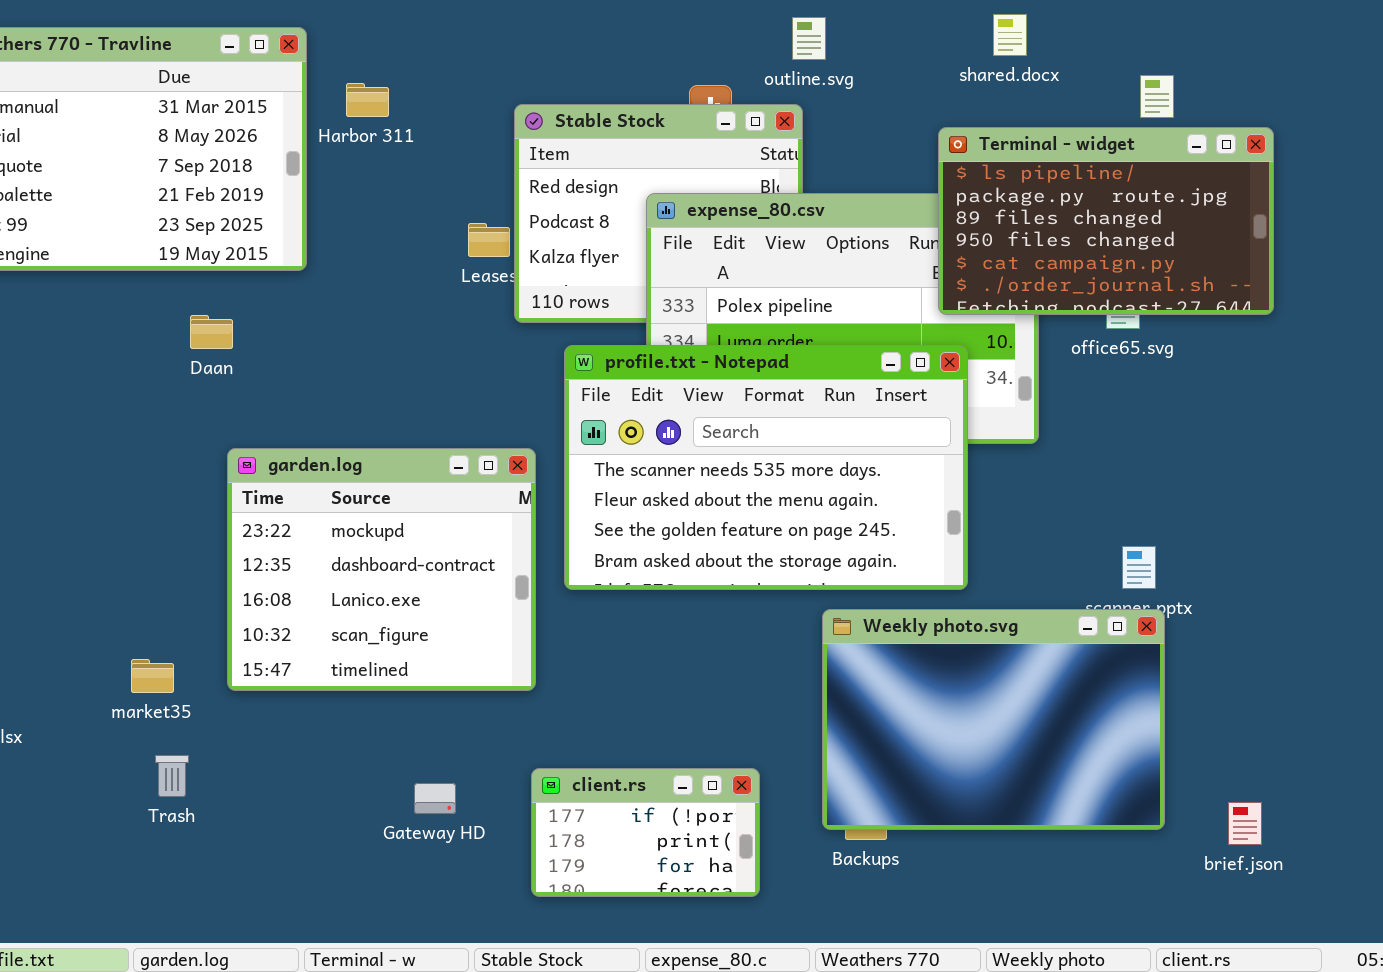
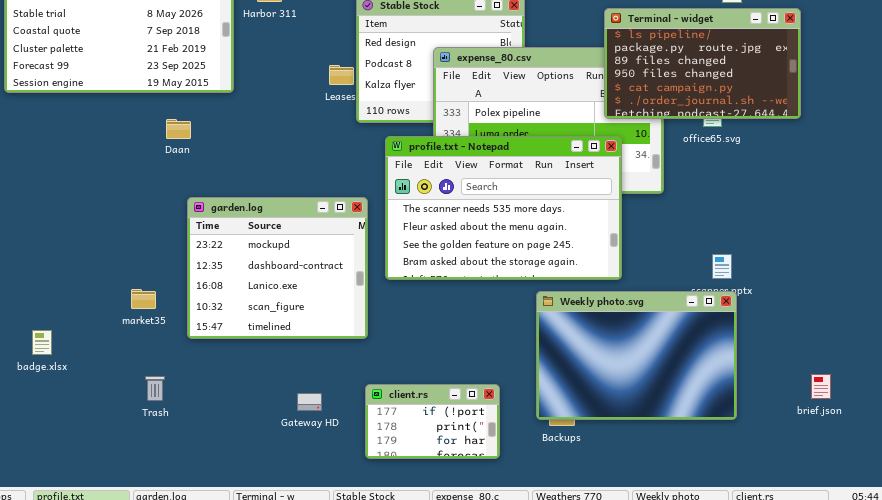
market35: [131,659,174,693] -> [131,289,156,309], moved
brief.json: [1228,802,1262,845] -> [811,374,831,399], moved

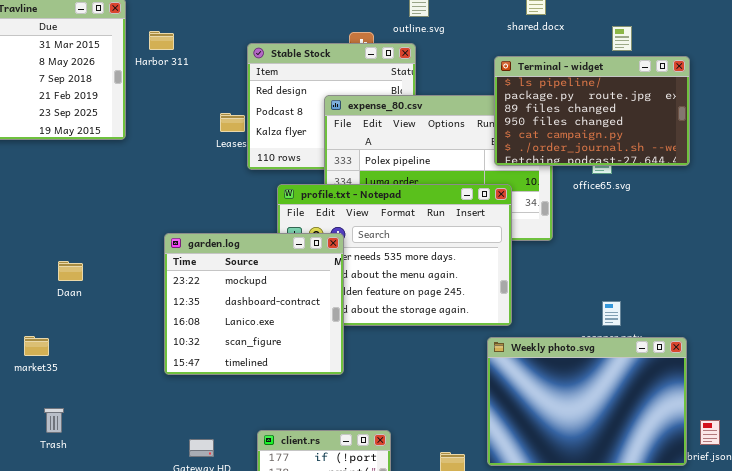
Daan: [166,119,191,139] -> [58,261,83,281], moved
garden.log: [187,197,368,339] -> [164,233,344,375], moved
Weekly photo.svg: [536,291,737,420] -> [487,337,687,466], moved
Trash: [145,376,165,401] -> [44,408,64,433], moved

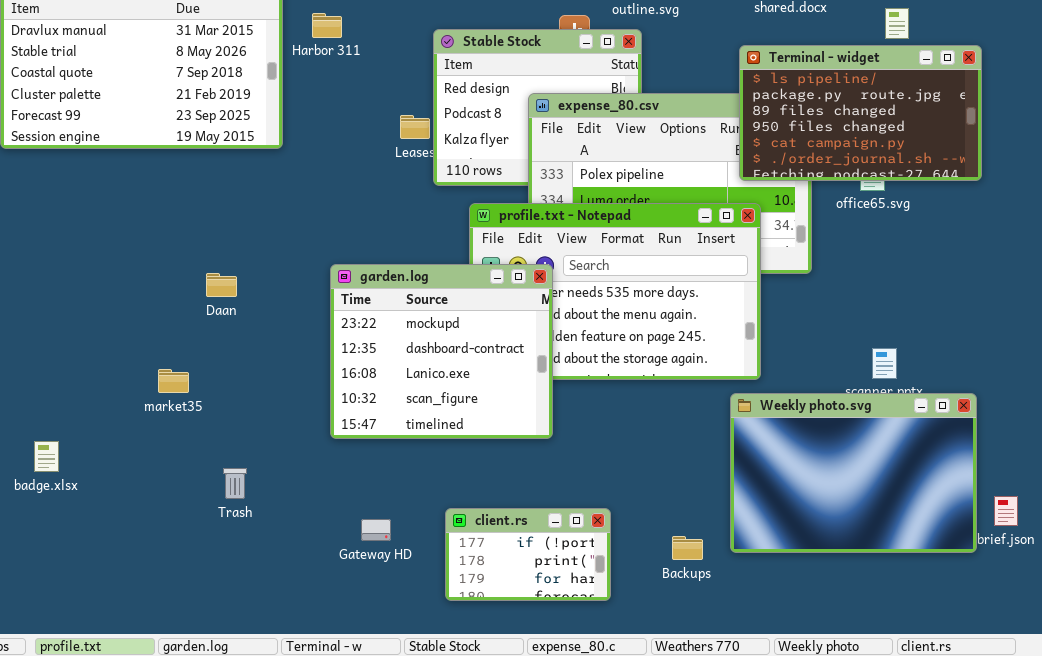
Daan: [58,261,83,281] -> [206,273,237,297], moved
market35: [24,336,49,356] -> [158,369,189,393], moved
Trash: [44,408,64,433] -> [223,468,247,499], moved

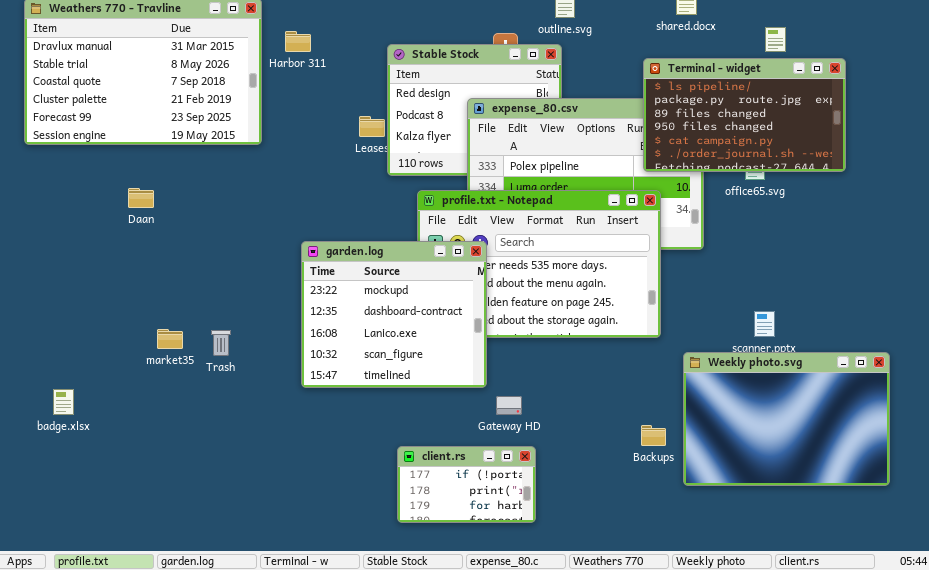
Daan: [206,273,237,297] -> [128,188,154,208], moved
Weekly photo.svg: [730,393,977,553] -> [683,352,890,486], moved
Trash: [223,468,247,499] -> [211,330,231,356], moved
Gateway HD: [361,519,391,541] -> [496,396,522,415], moved
Backups: [672,536,703,560] -> [641,425,666,446], moved

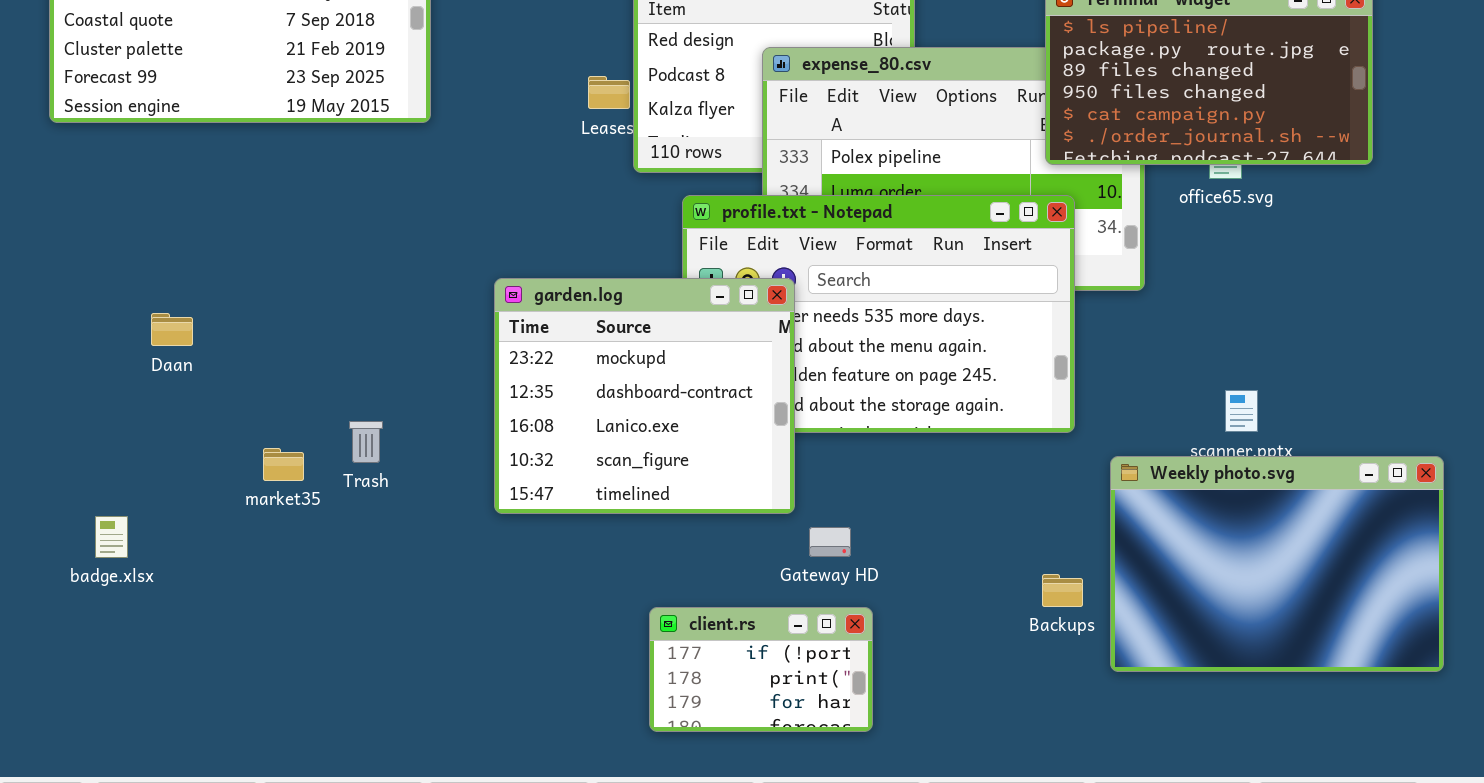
Daan: [128,188,154,208] -> [151,313,193,346], moved
market35: [157,329,183,349] -> [263,448,304,481], moved

